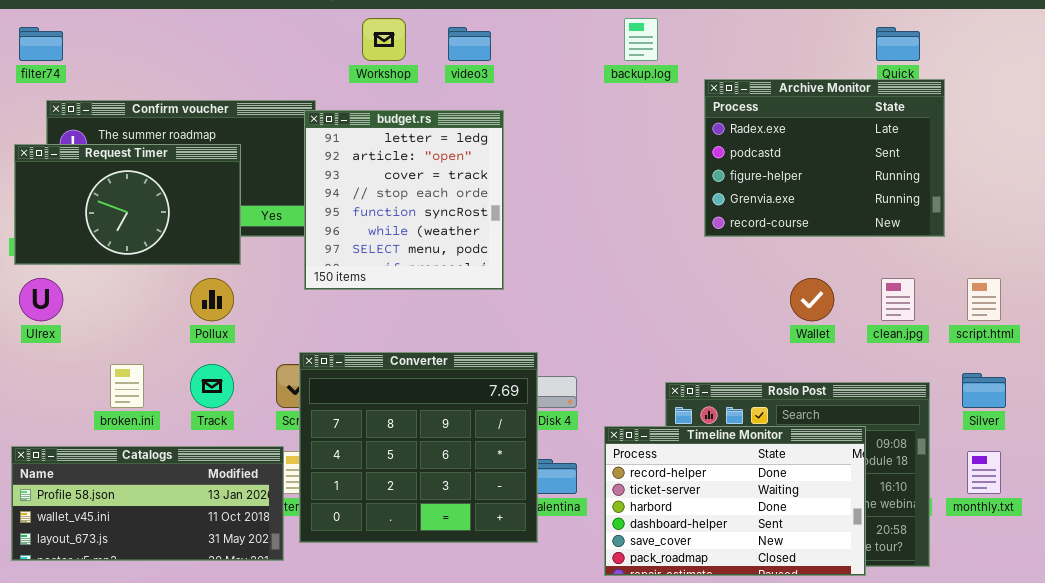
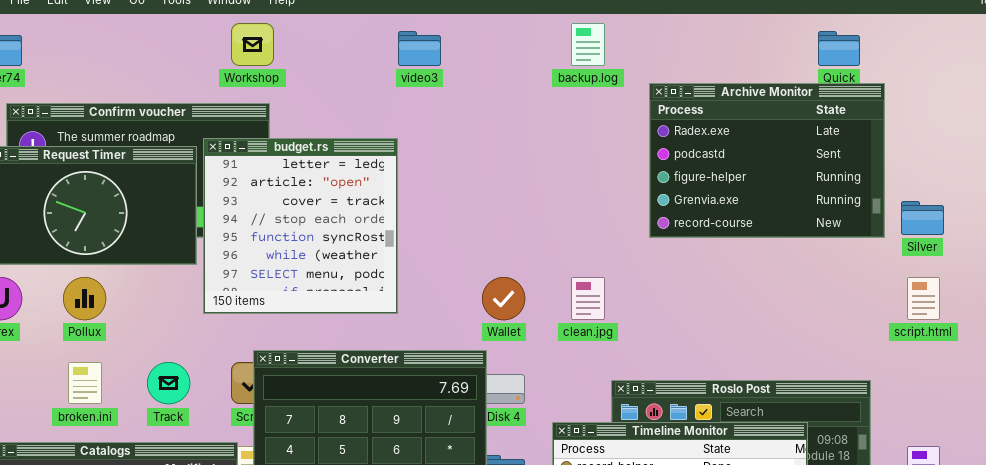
Workshop: [362,18,406,61] -> [231,23,274,66], moved
budget.rs: [304,110,504,290] -> [203,138,398,314], moved
Pollux: [190,278,234,321] -> [63,277,106,320], moved
Wallet: [790,278,834,321] -> [482,277,525,320], moved
clean.jpg: [881,278,915,321] -> [571,277,605,320], moved
Silver: [962,373,1006,408] -> [901,201,944,235], moved

